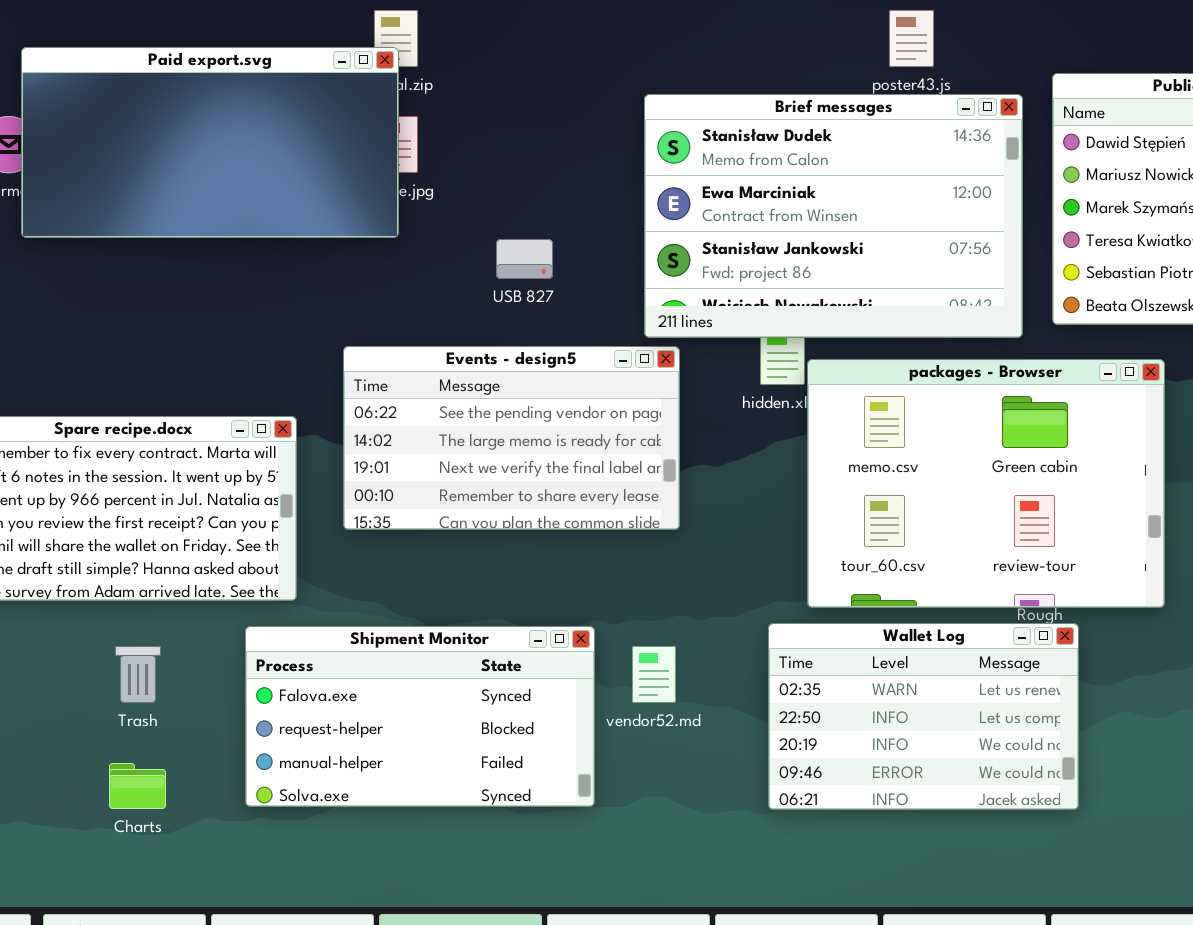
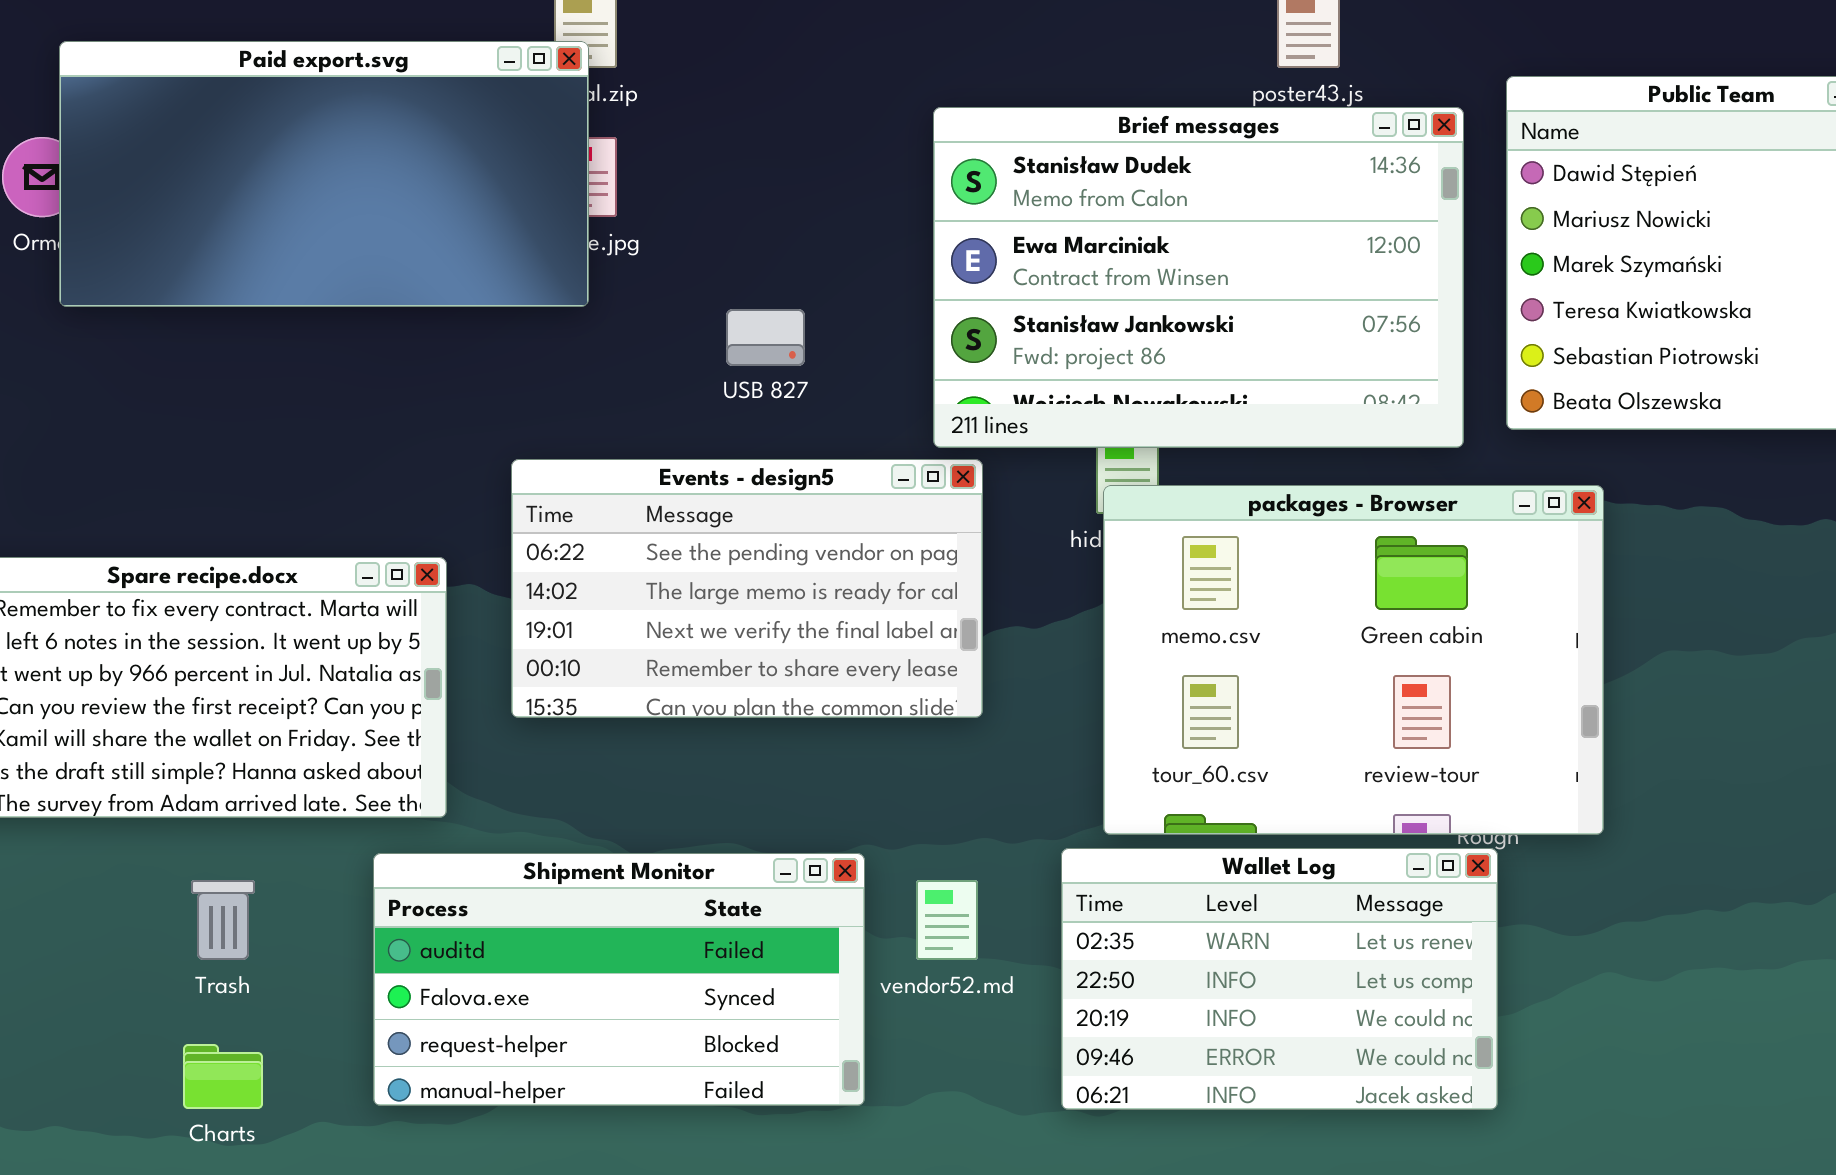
packages - Browser: [807,359,1165,608] -> [1103,485,1604,835], moved
Wallet Log: [768,623,1079,810] -> [1061,848,1498,1110], moved
Shipment Monitor: [245,626,595,807] -> [373,853,865,1106], scrolled up 1 row

